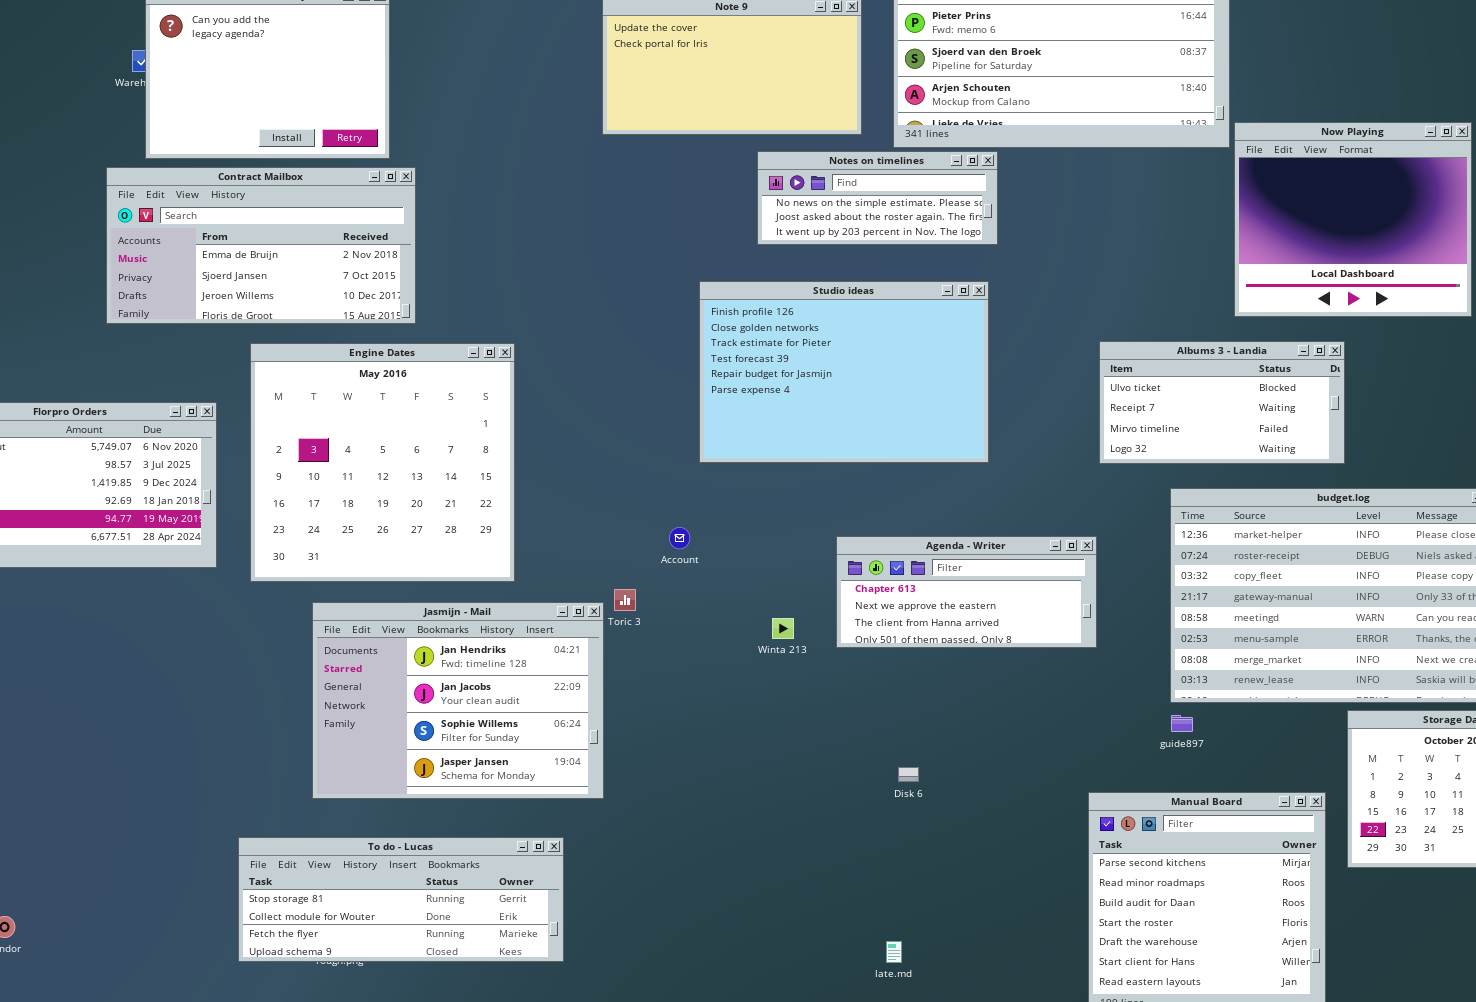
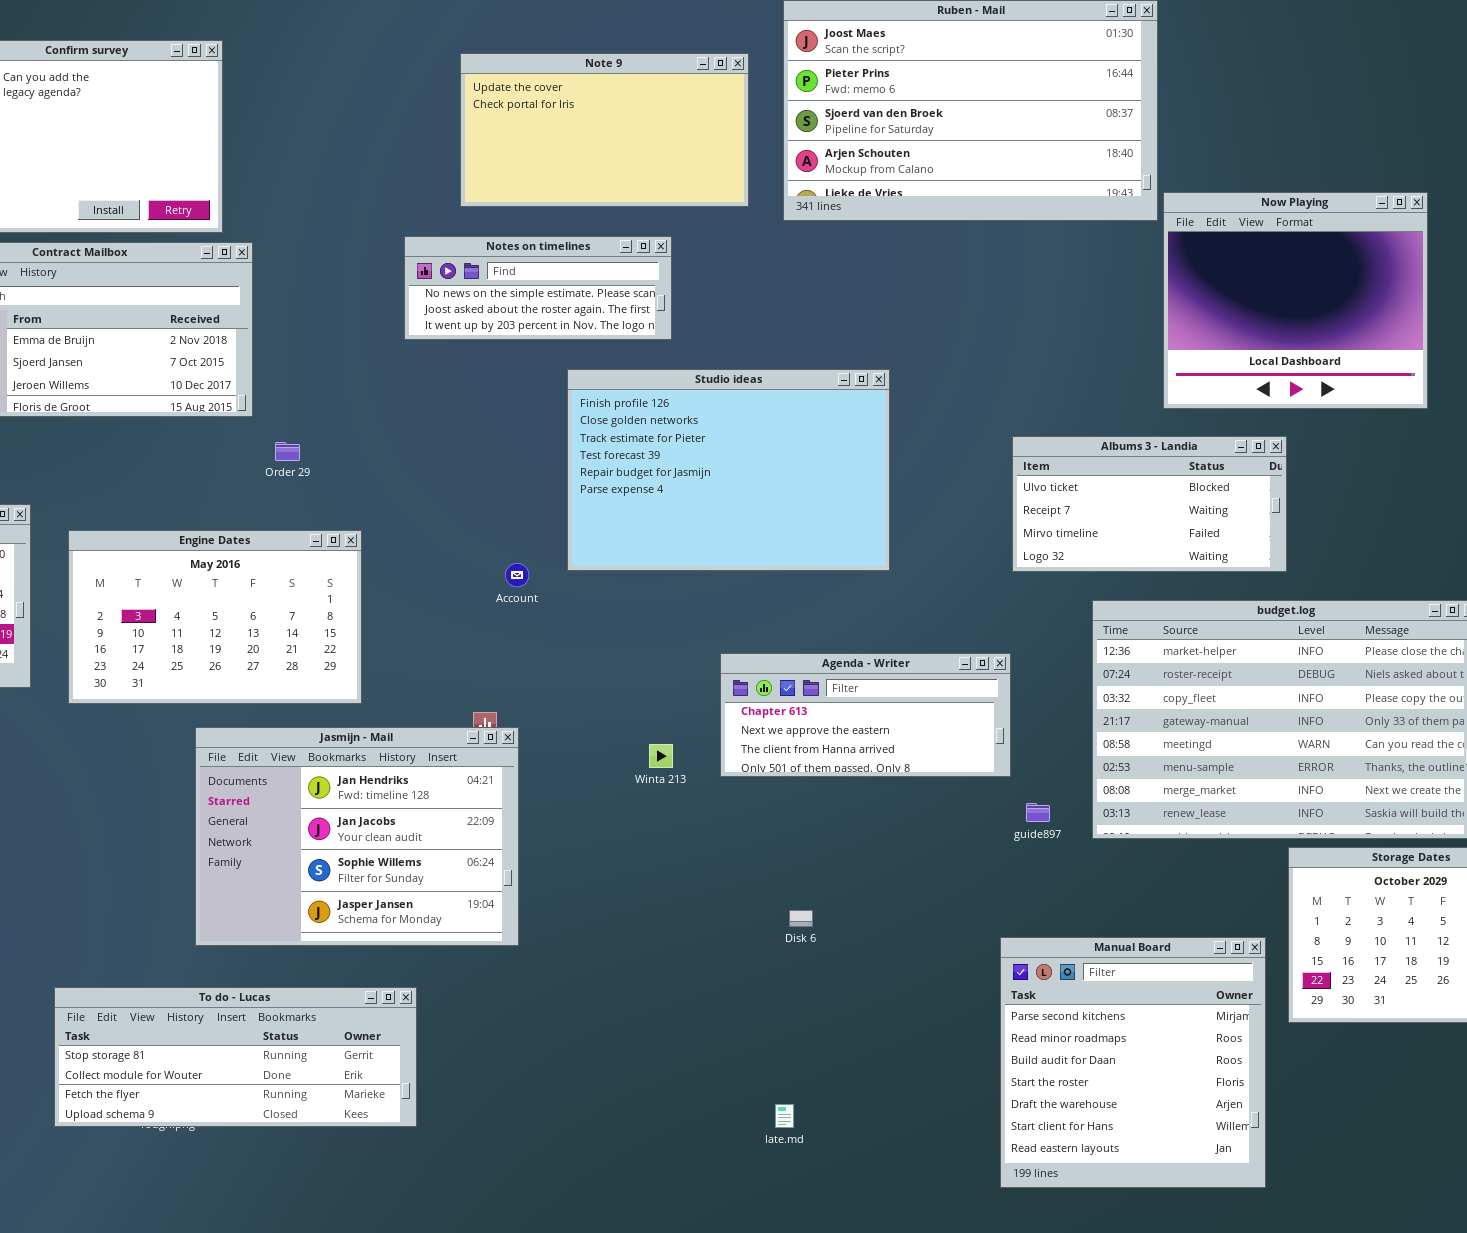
Notes on timelines: [757,151,998,245] -> [404,236,672,340], moved
Engine Dates: [250,343,515,582] -> [68,530,362,704], resized
Account: [669,527,690,549] -> [505,563,529,587], moved
Jasmijn - Mail: [312,602,604,799] -> [195,727,519,946], moved
guide897: [1171,715,1193,732] -> [1026,803,1050,822], moved

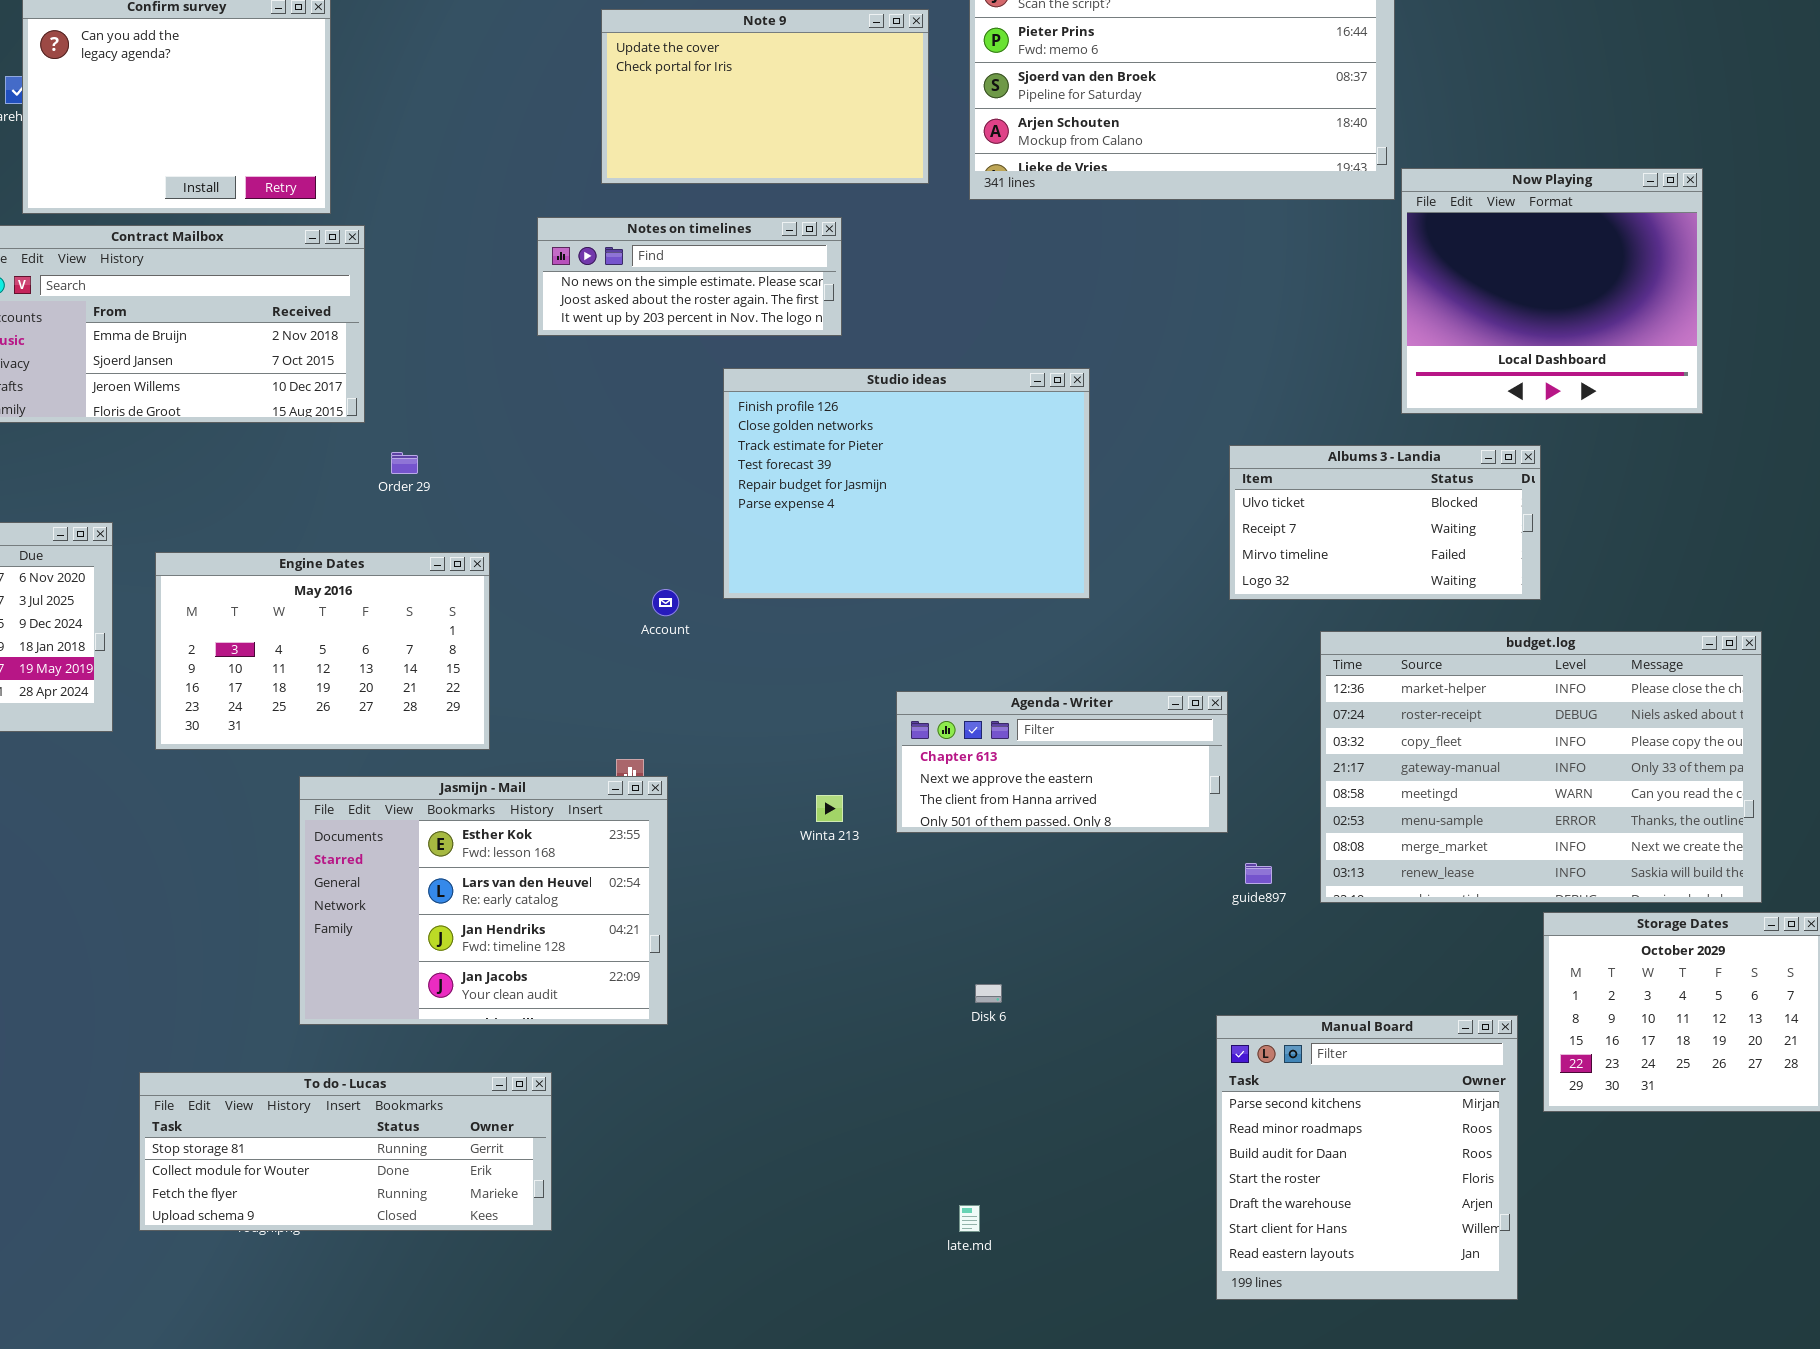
Jasmijn - Mail: [195,727,519,946] -> [299,776,668,1025], scrolled up 2 rows

